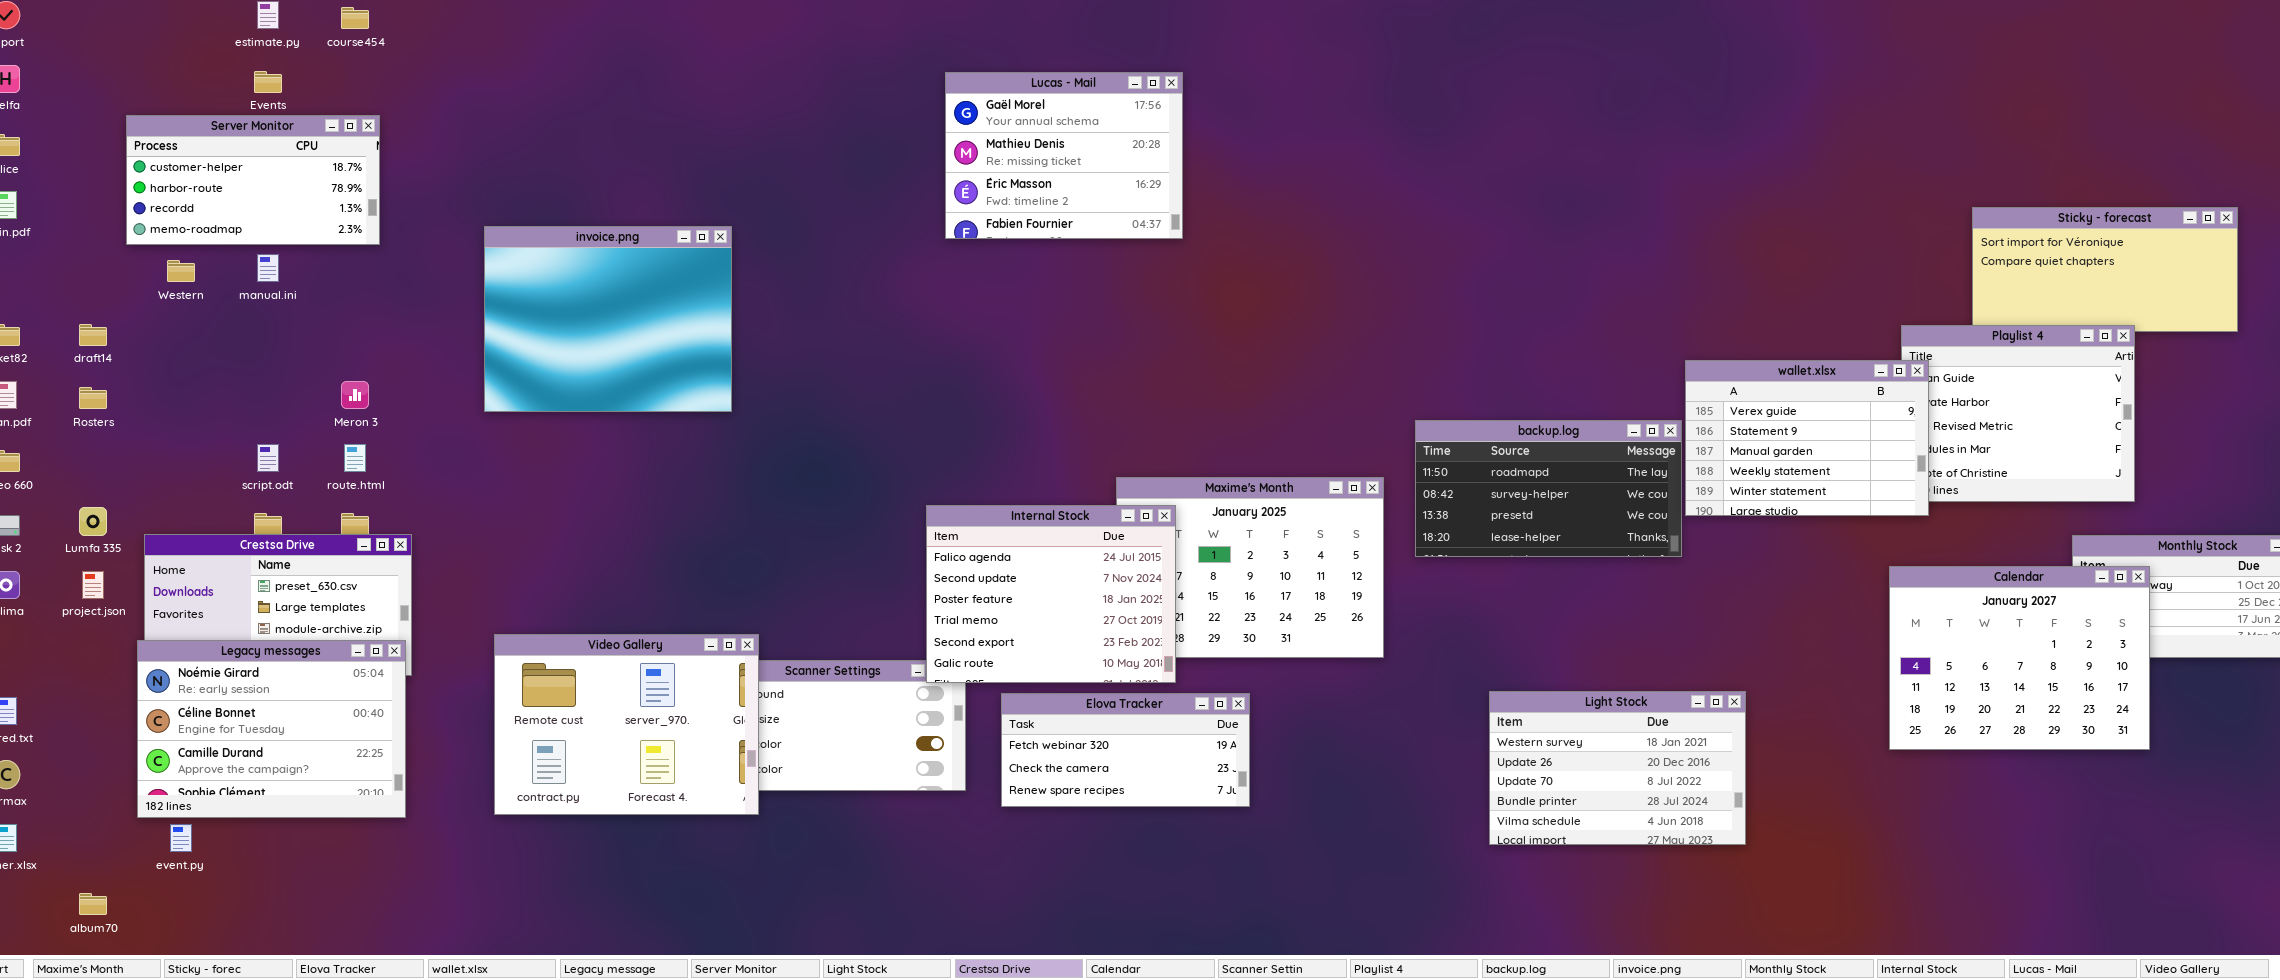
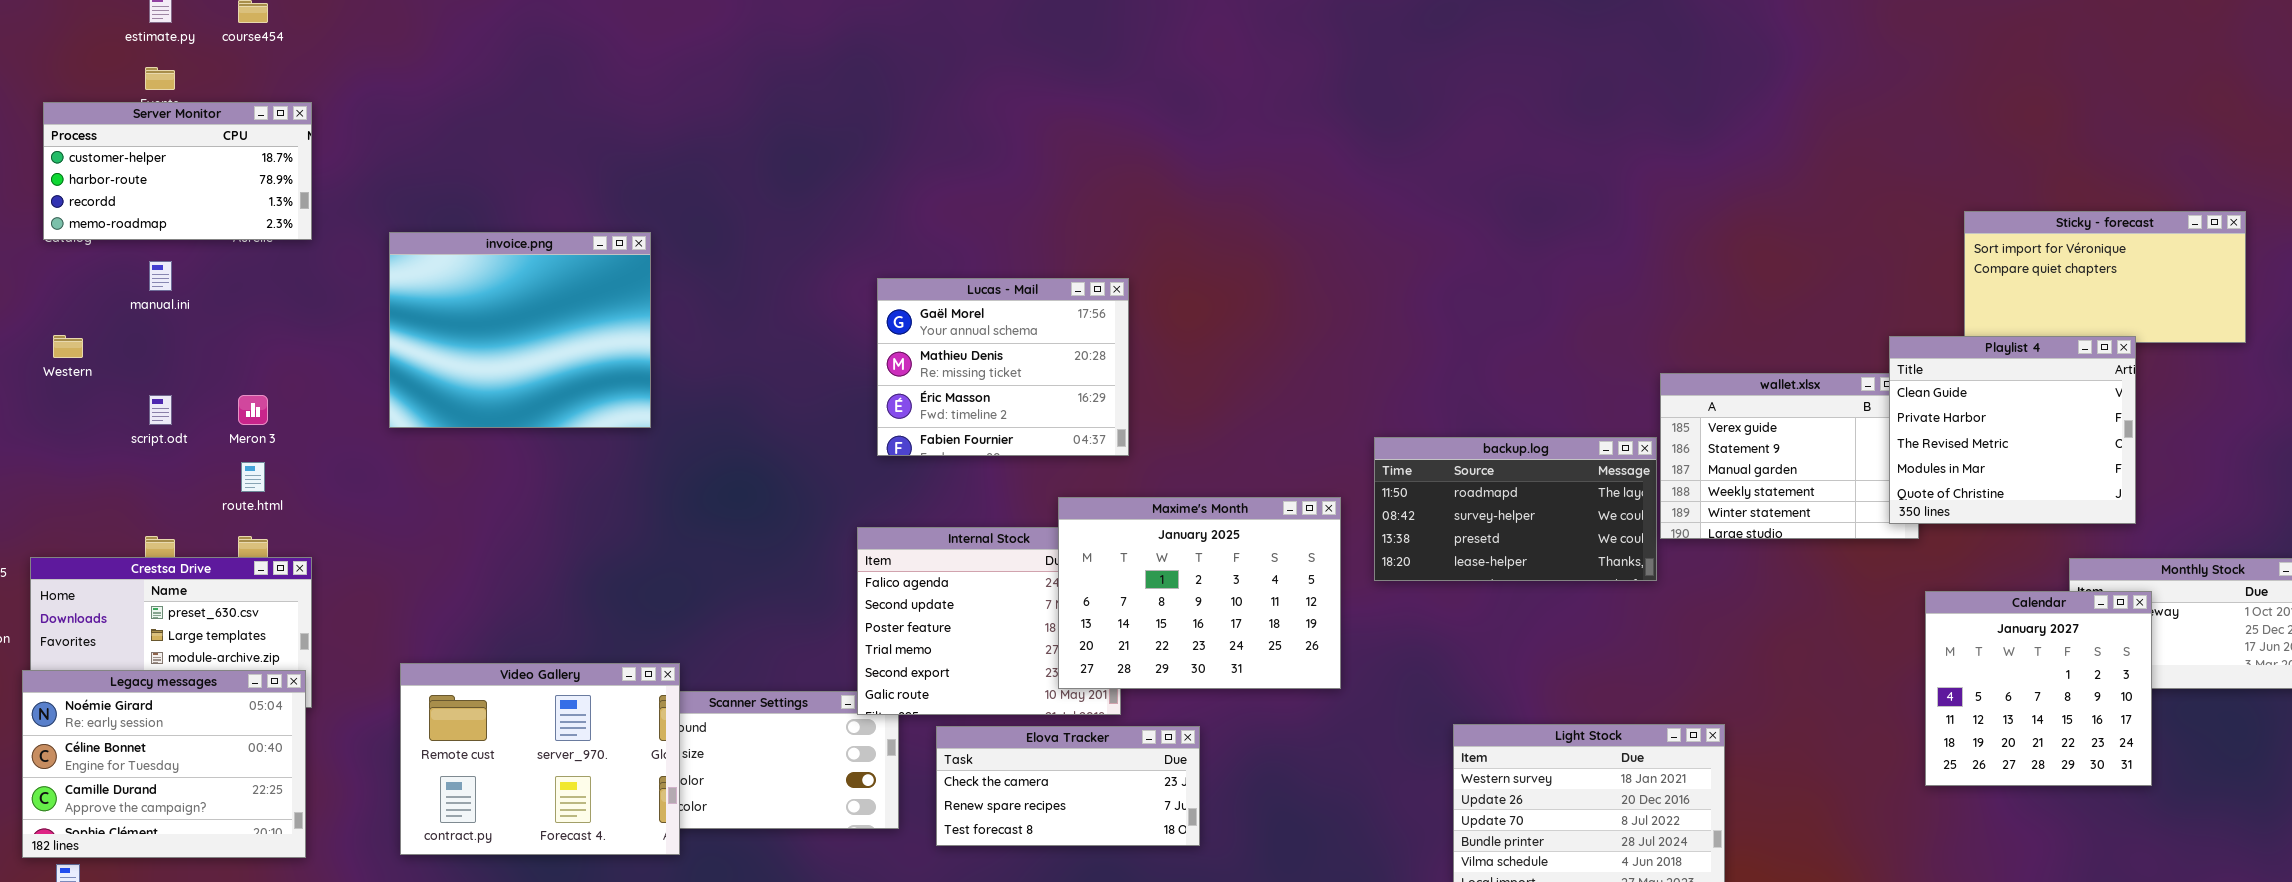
Lucas - Mail: [945,72,1183,239] -> [877,278,1129,456], moved
Server Monitor: [126,115,380,245] -> [43,102,312,240], moved
Western: [167,260,195,282] -> [53,335,83,358], moved
Playlist 4: [1901,325,2135,502] -> [1889,336,2136,524], raised
script.odt: [257,444,279,472] -> [149,395,172,425], moved
Maxime's Month: [1116,477,1384,658] -> [1058,497,1341,689], raised
Calendar: [1889,566,2150,750] -> [1925,591,2152,786], resized
Elova Tracker: [1001,693,1250,807] -> [936,726,1200,846], scrolled down 1 row

